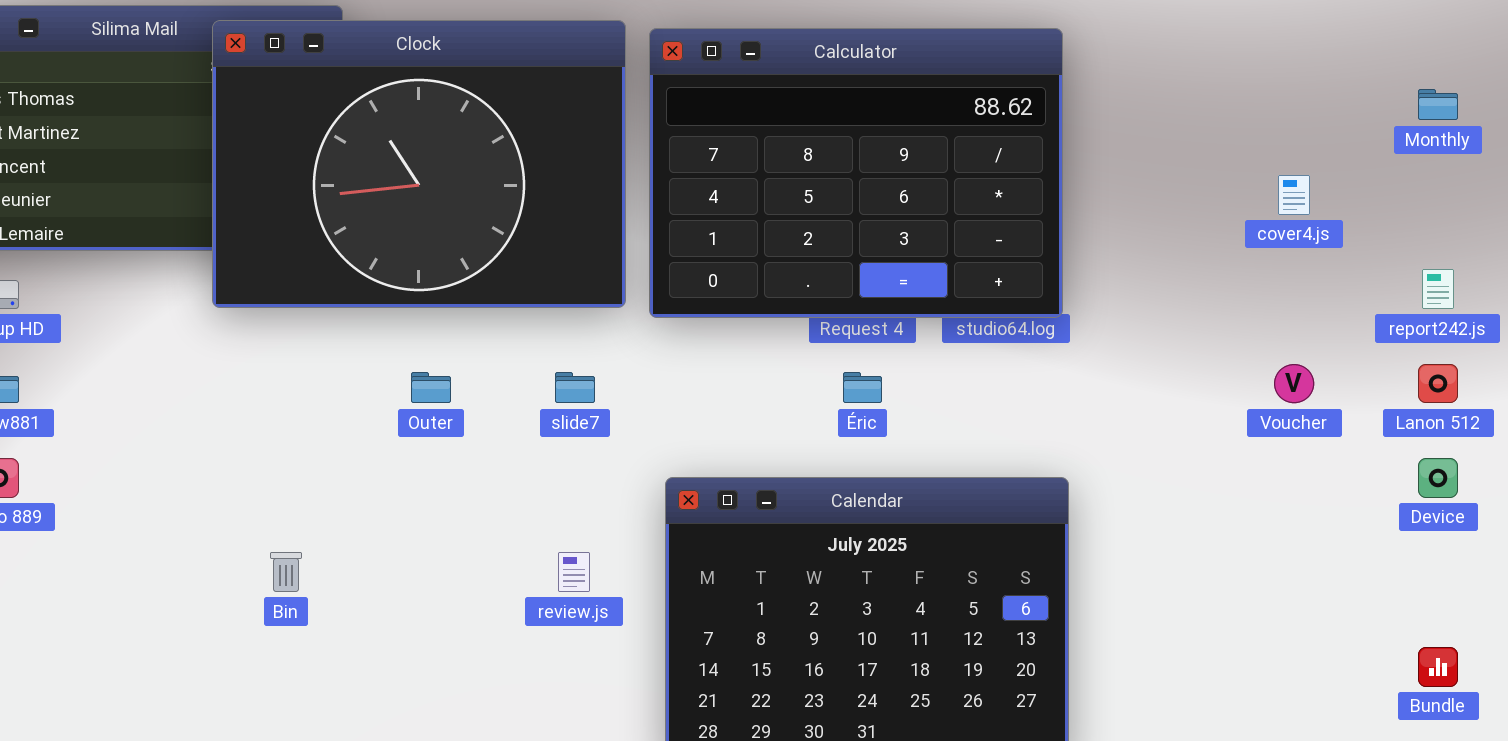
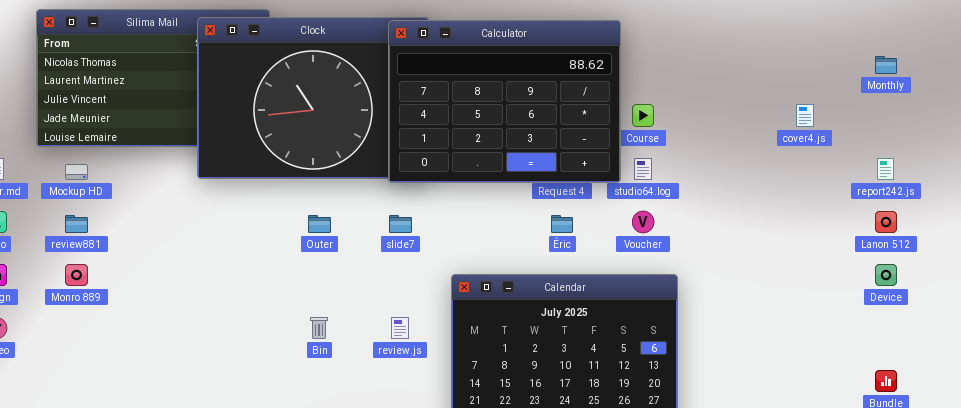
Calculator: [649,28,1063,318] -> [388,20,621,183], moved
Voucher: [1274,364,1314,403] -> [632,211,654,233], moved
Bin: [270,552,302,592] -> [310,317,328,339], moved

